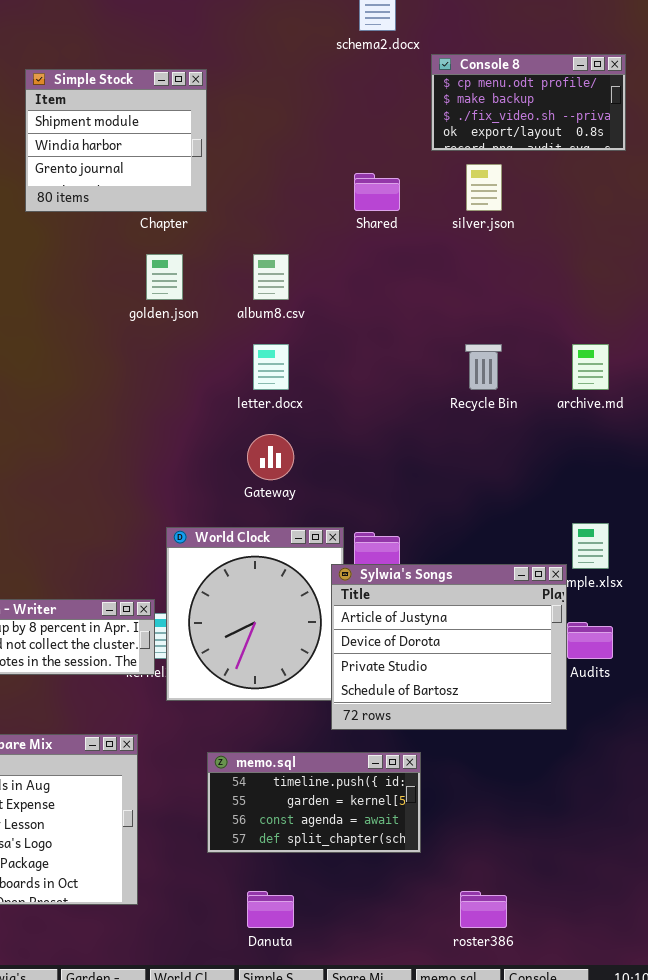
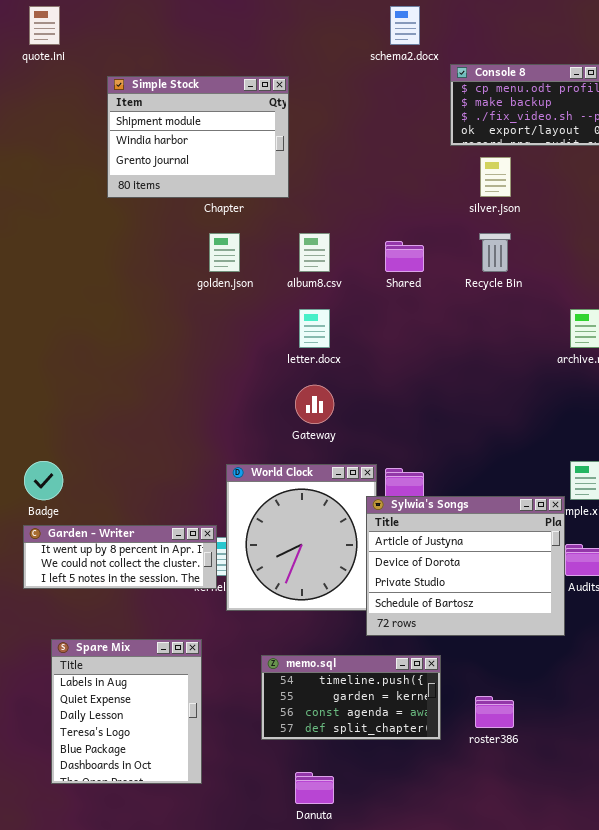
Simple Stock: [25,69,207,212] -> [107,76,289,198], resized
Shared: [354,173,400,211] -> [385,241,424,272], moved
Recycle Bin: [465,344,502,390] -> [479,233,511,272], moved
roster386: [460,891,507,928] -> [475,696,514,728], moved

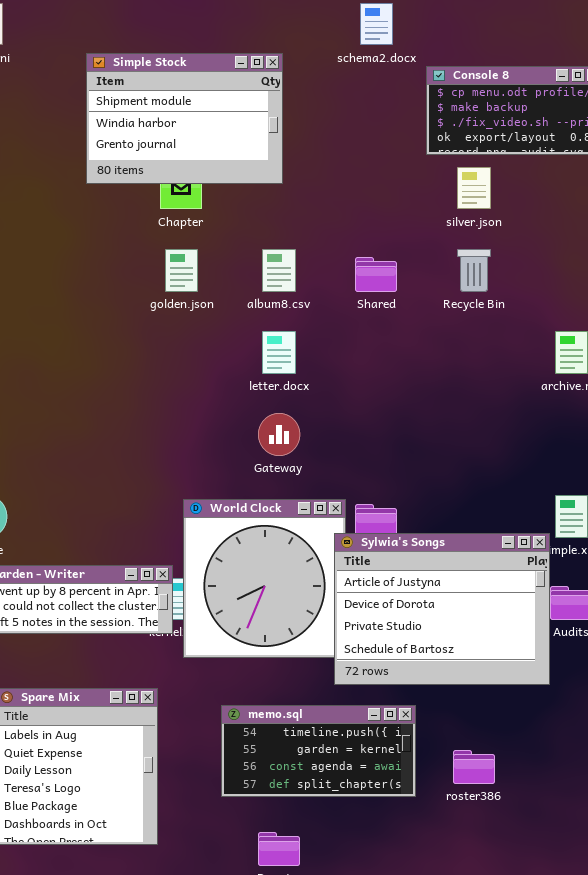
Simple Stock: [107,76,289,198] -> [86,53,283,184], moved

